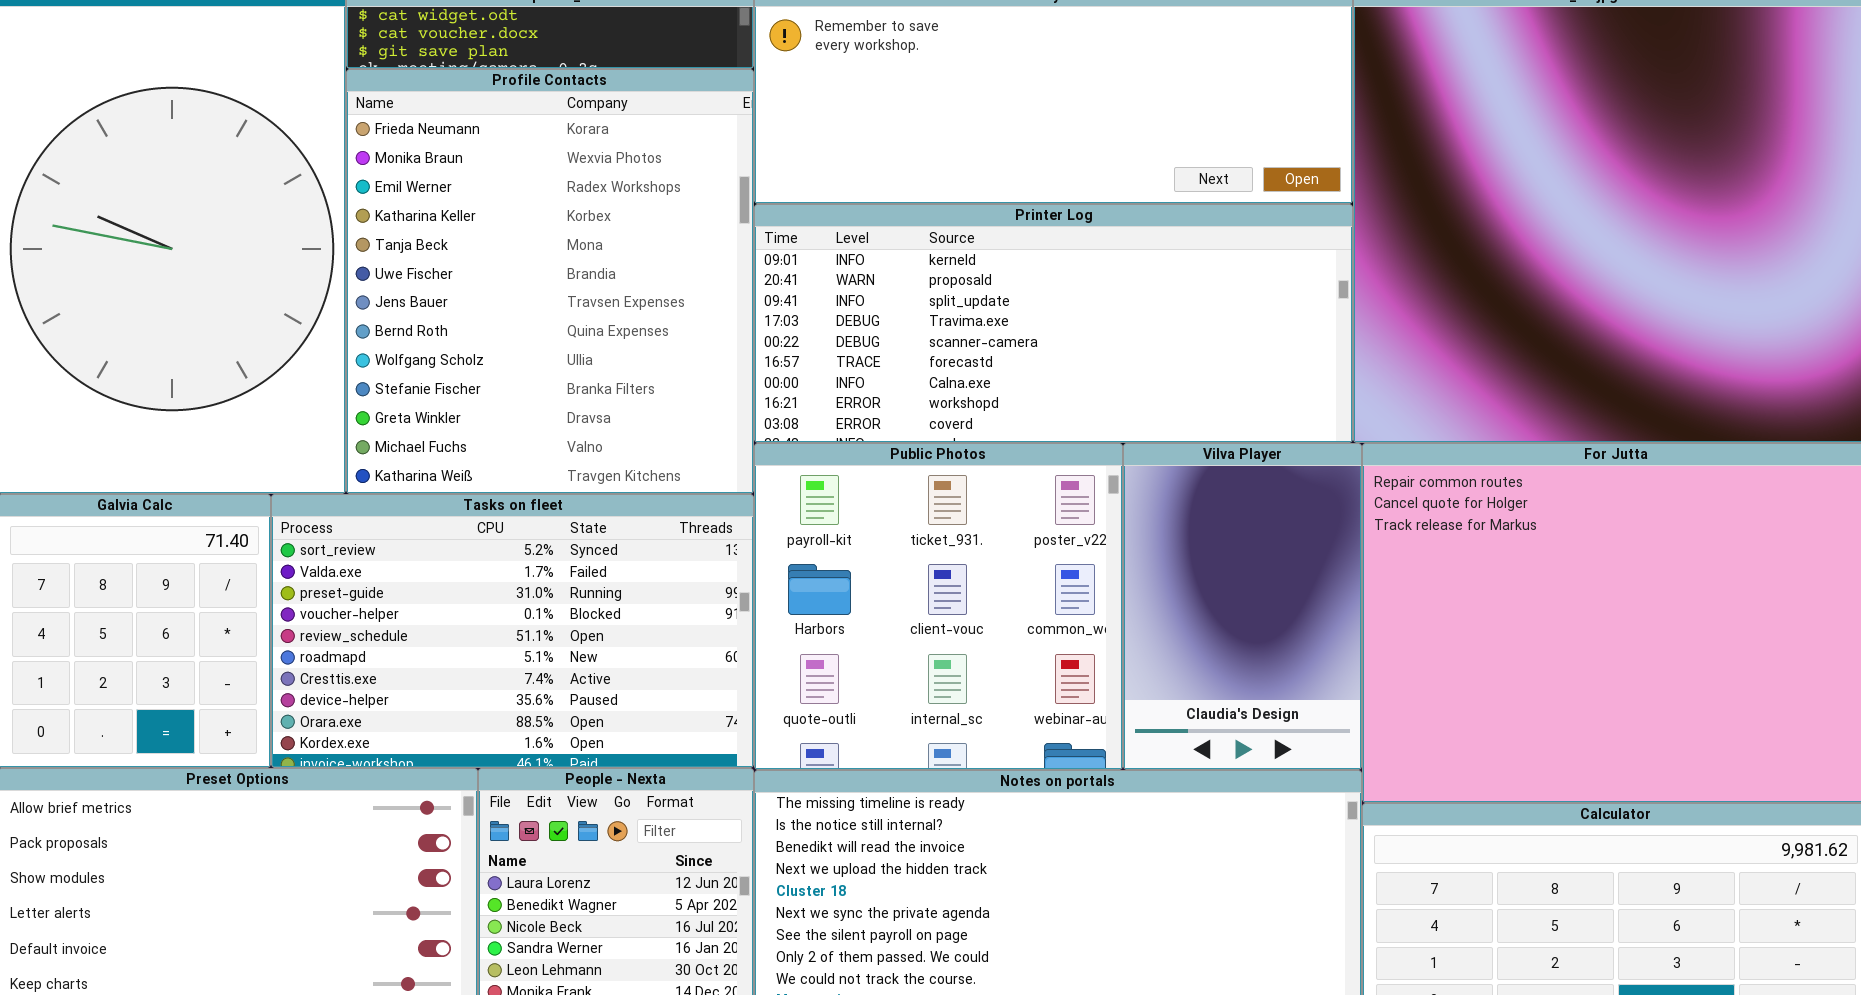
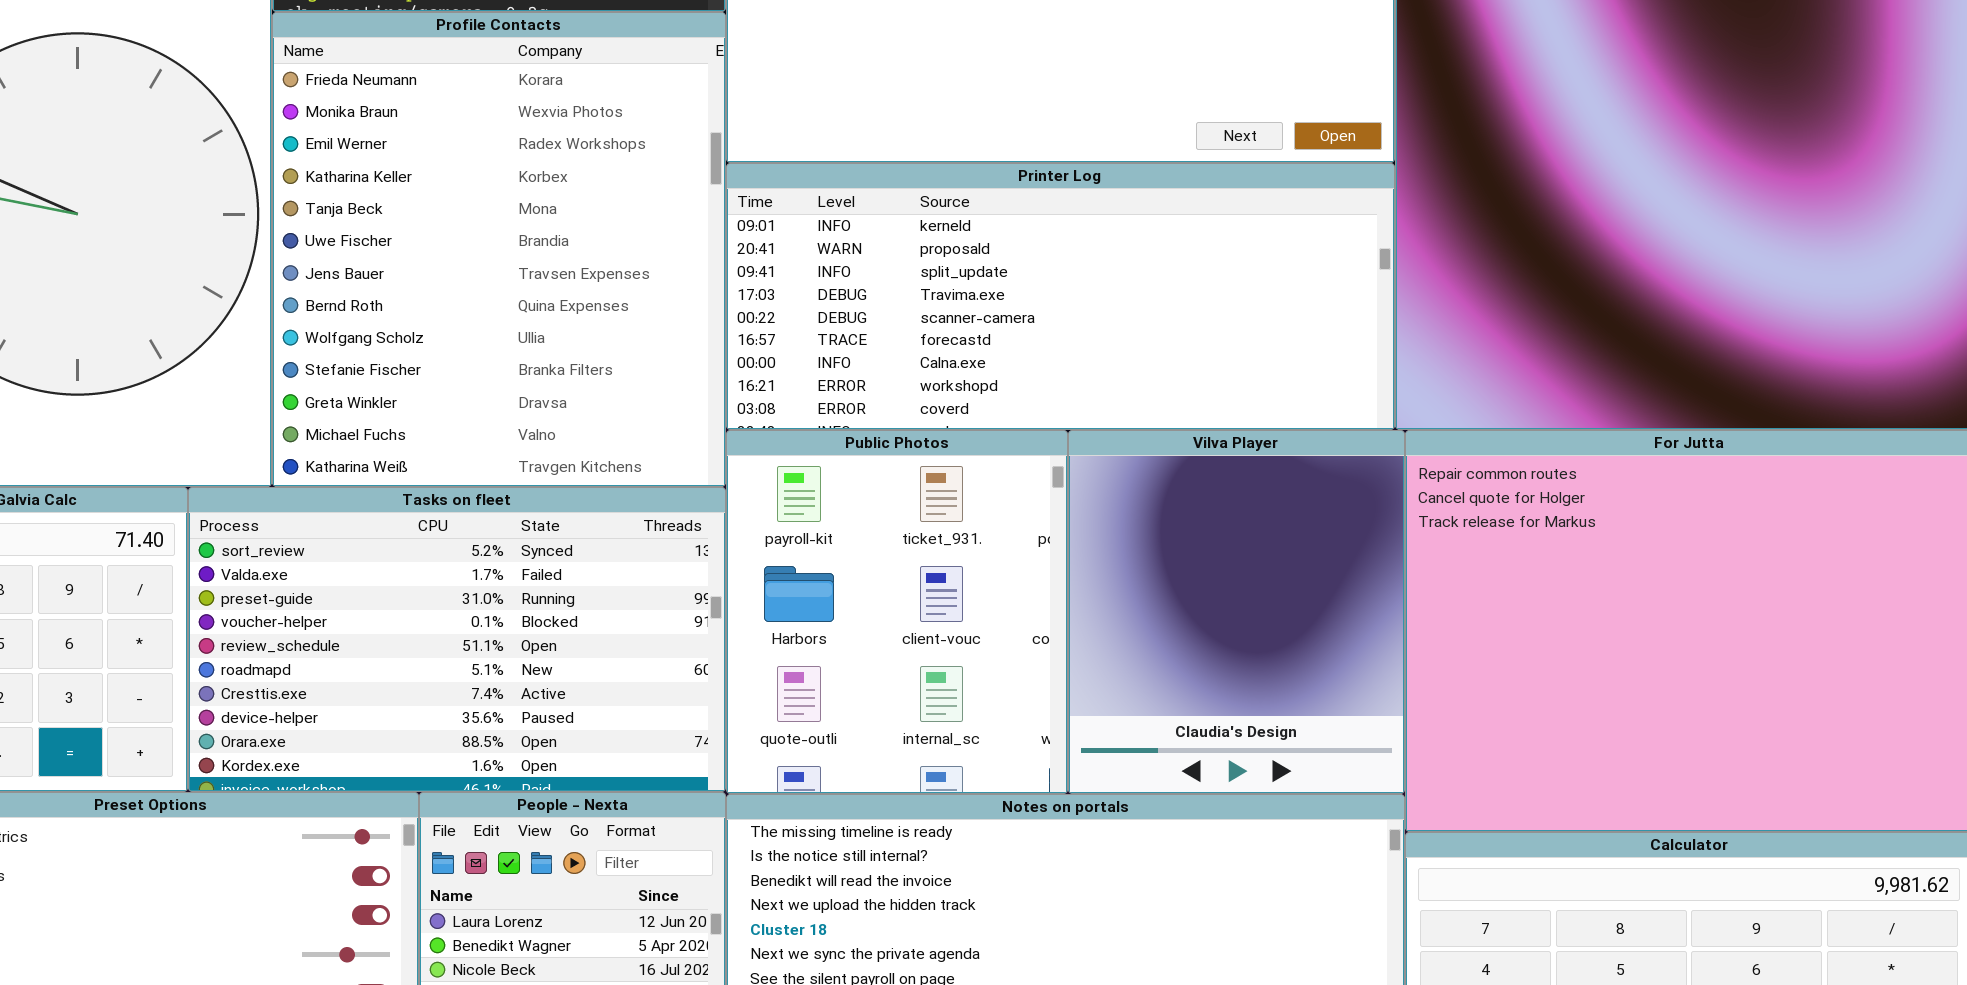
Public Photos: [754,443,1123,770] -> [726,430,1068,794], resized
Vilva Player: [1123,443,1362,770] -> [1068,430,1405,794], resized

